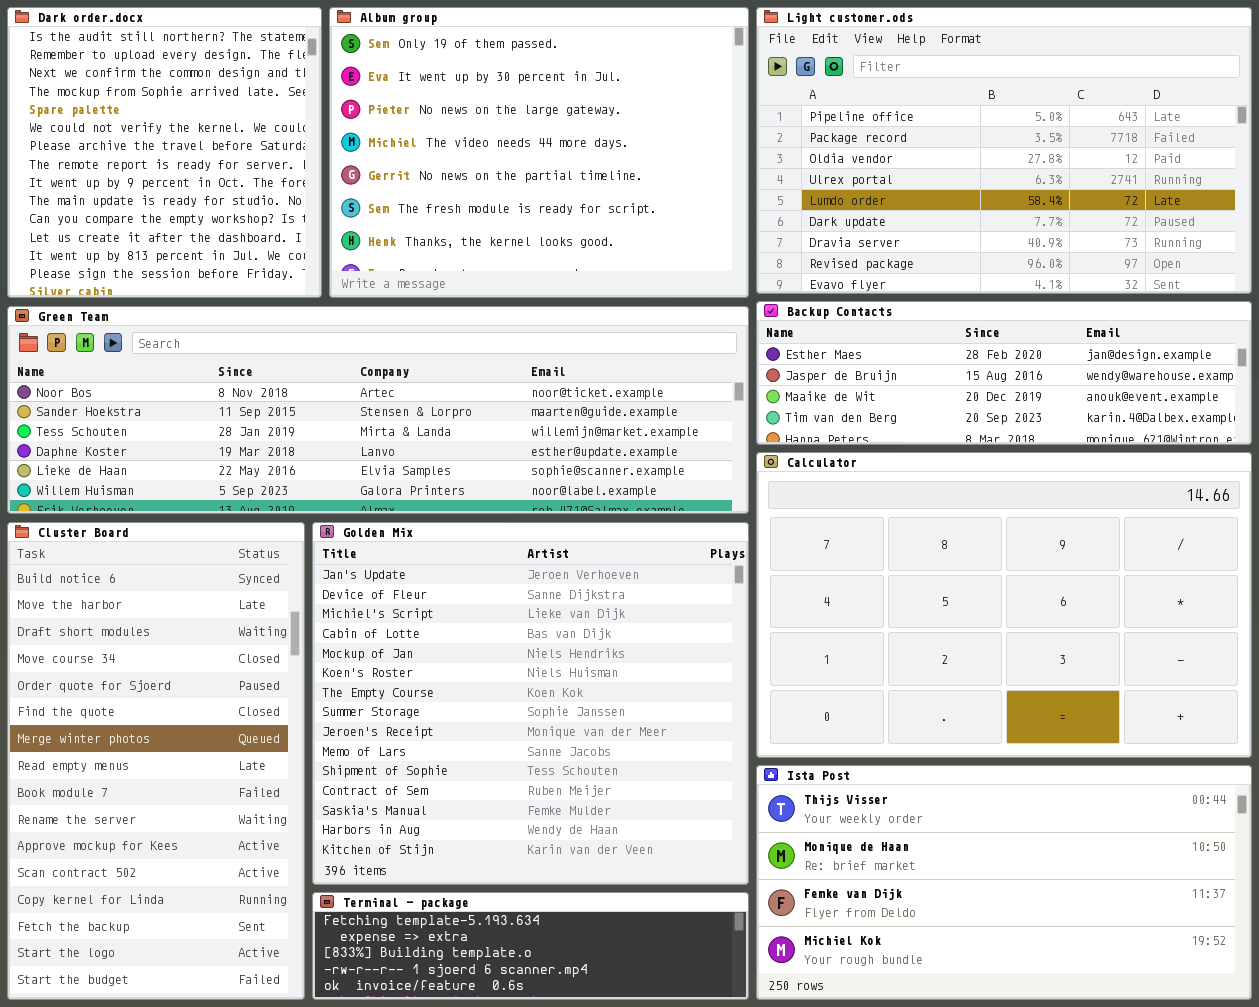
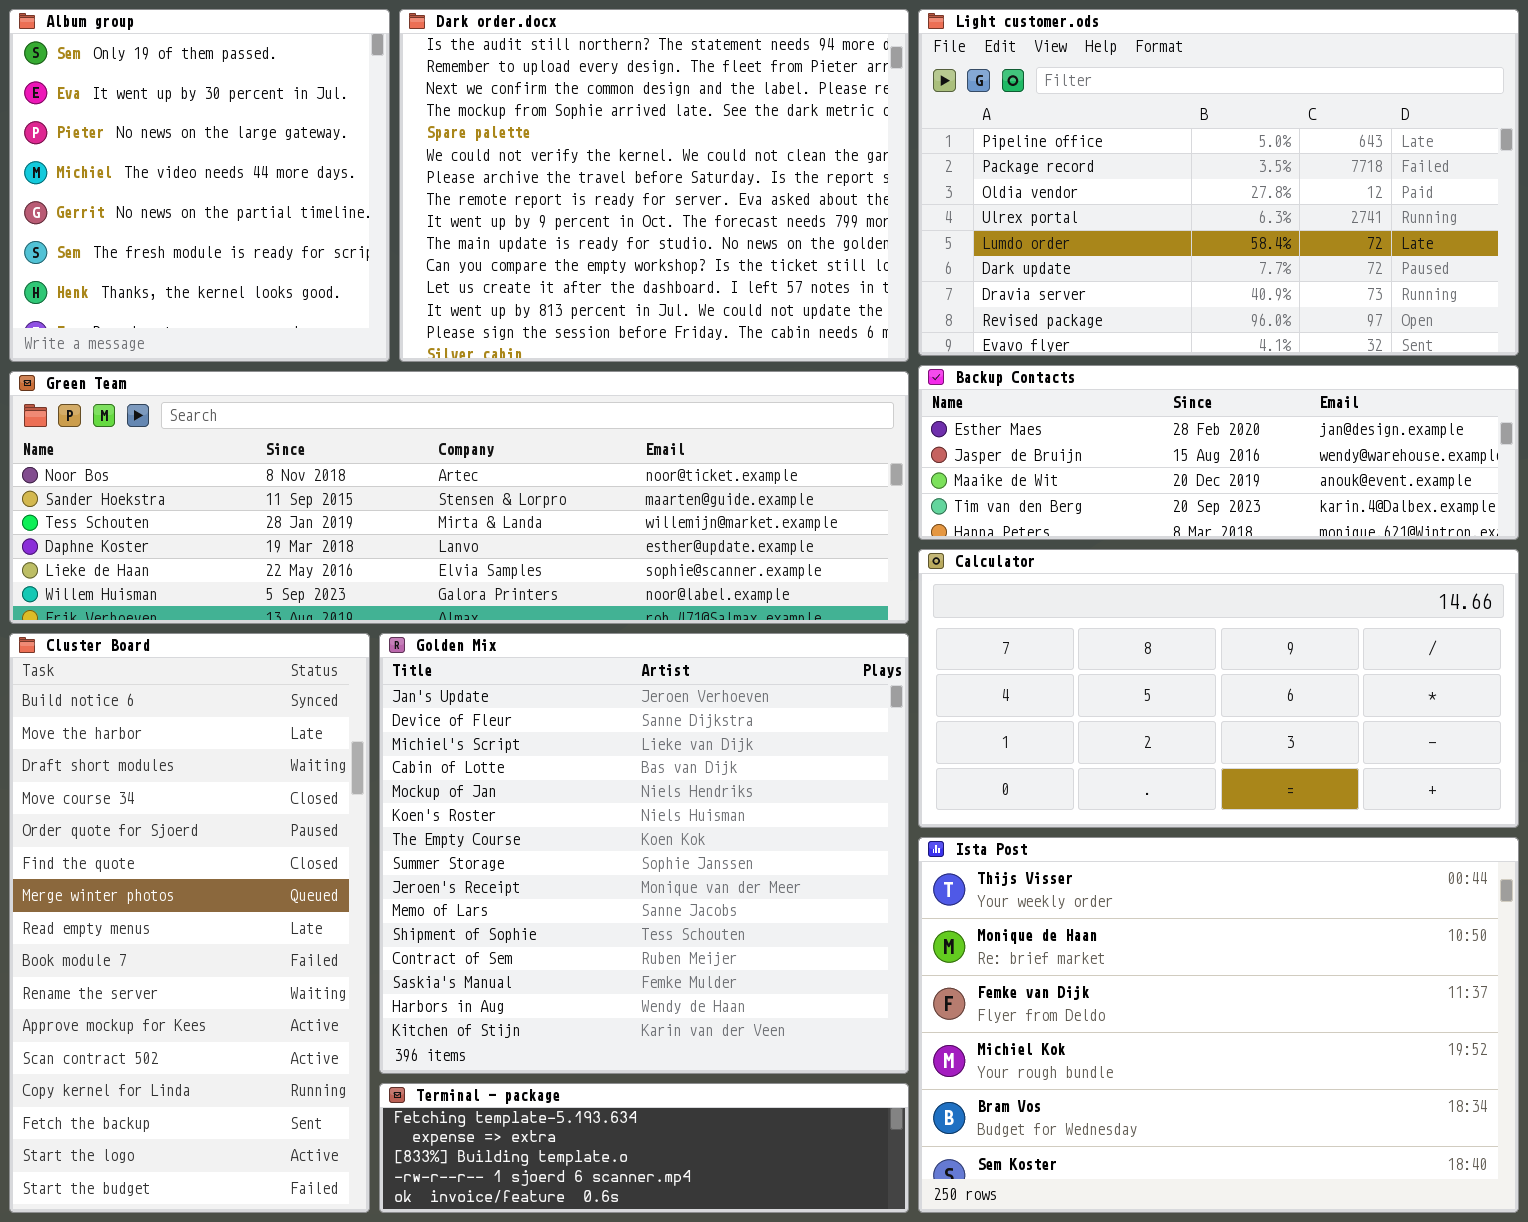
Dark order.docx: [7,7,322,298] -> [399,9,909,362], moved, resized
Album group: [329,7,749,298] -> [9,9,390,362], moved, resized
Calculator: [756,452,1252,758] -> [918,549,1519,828], resized
Ista Post: [756,765,1252,1000] -> [918,837,1519,1213], resized

